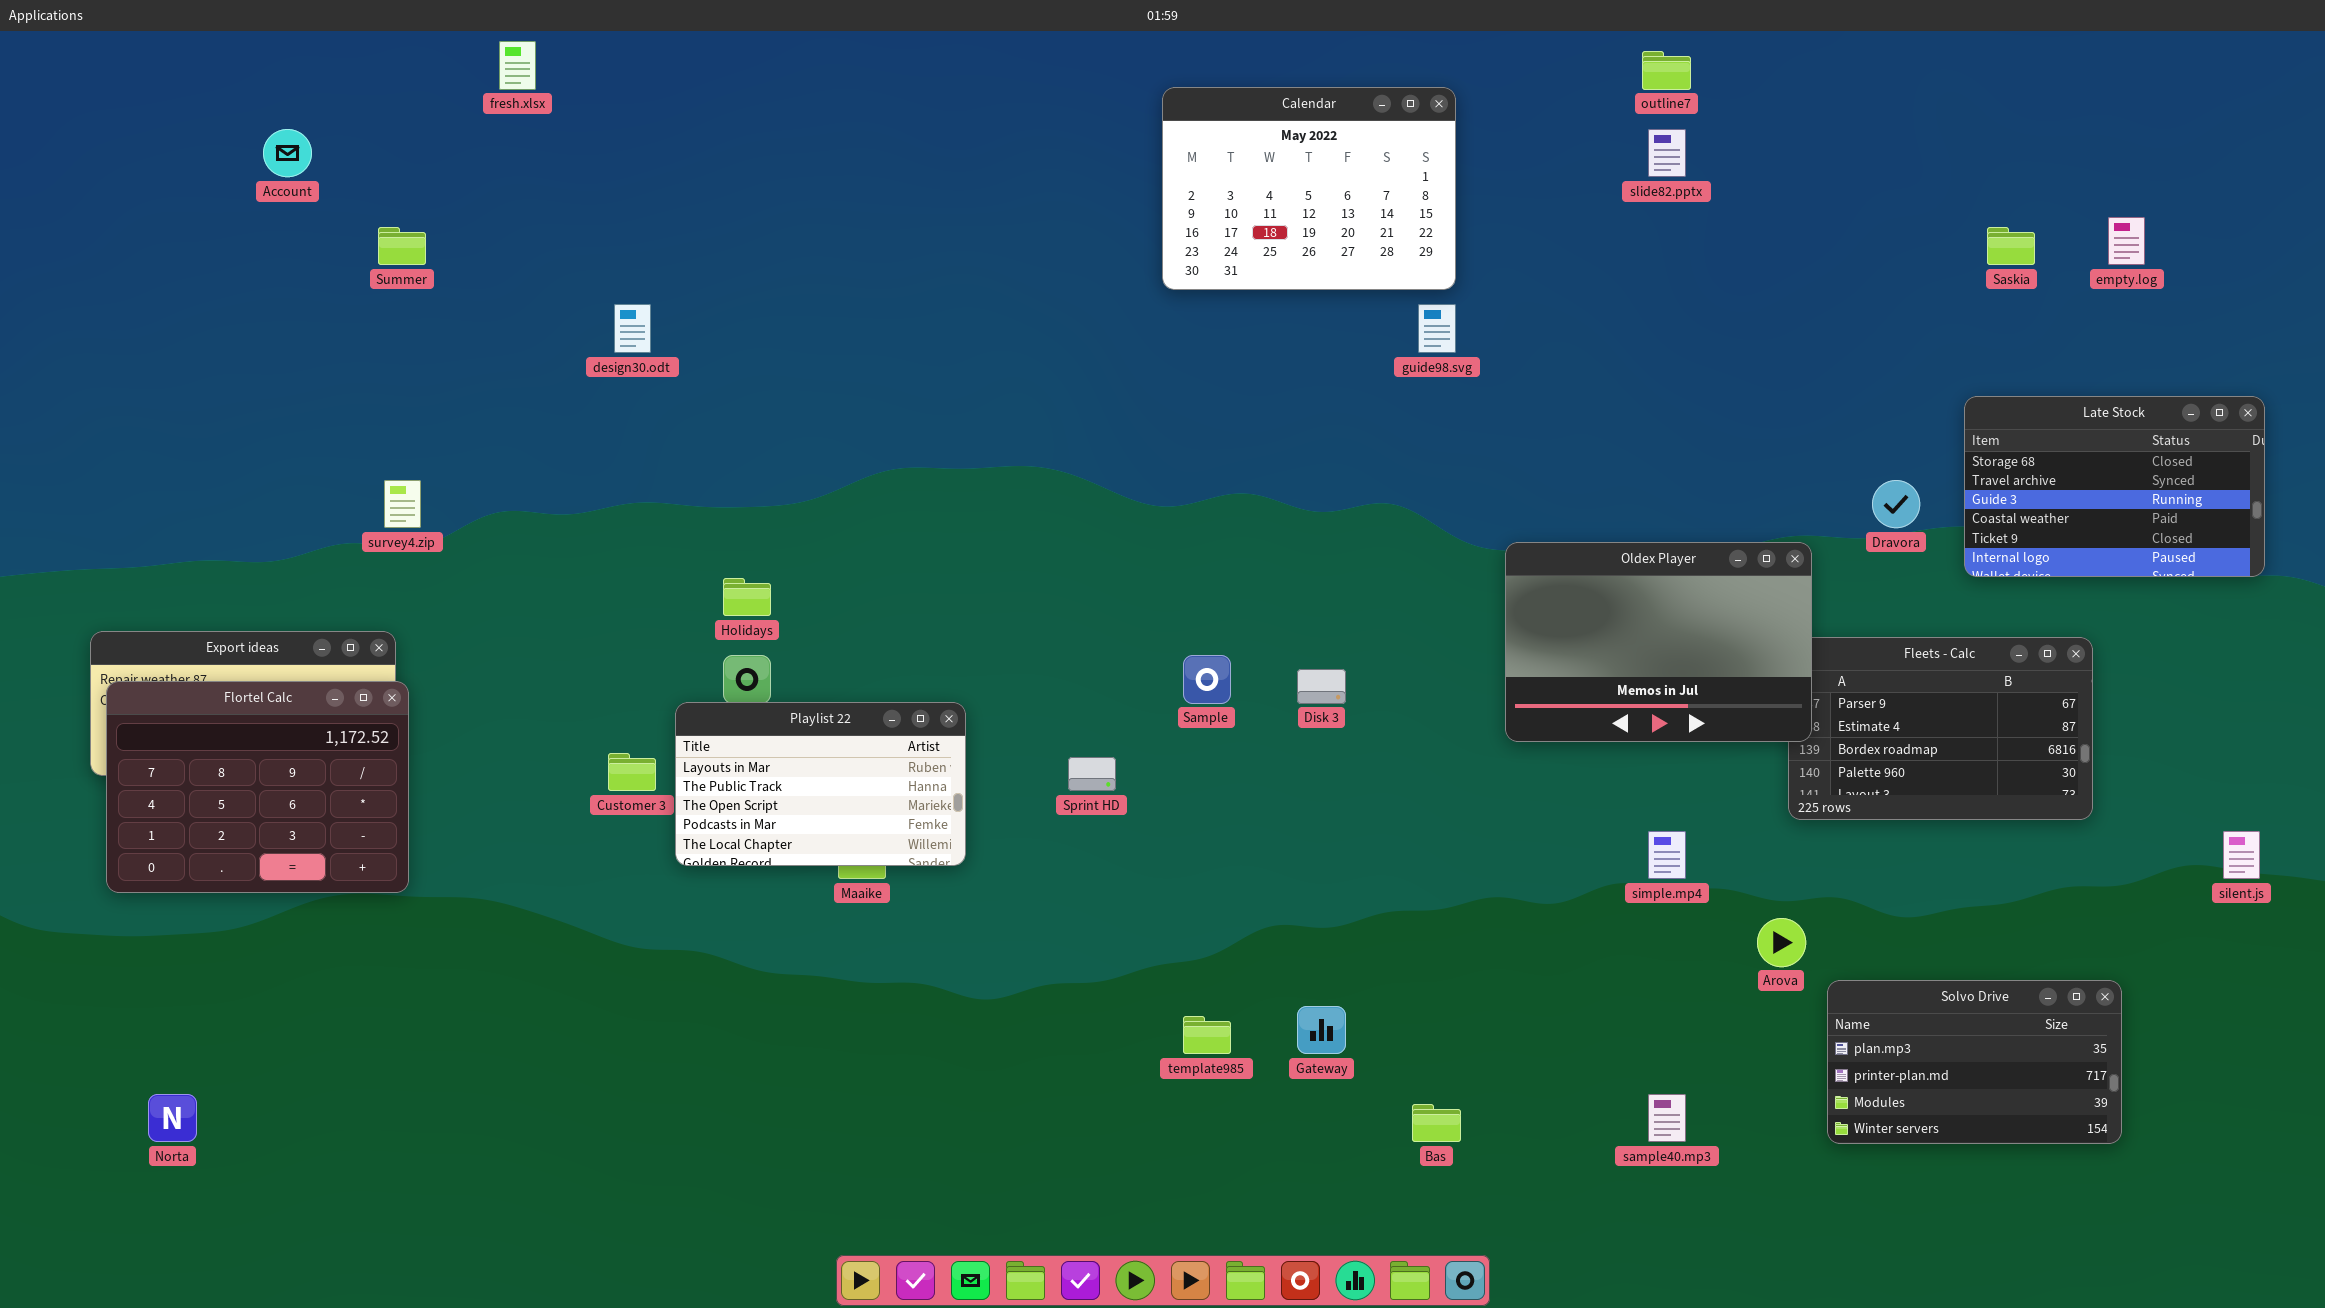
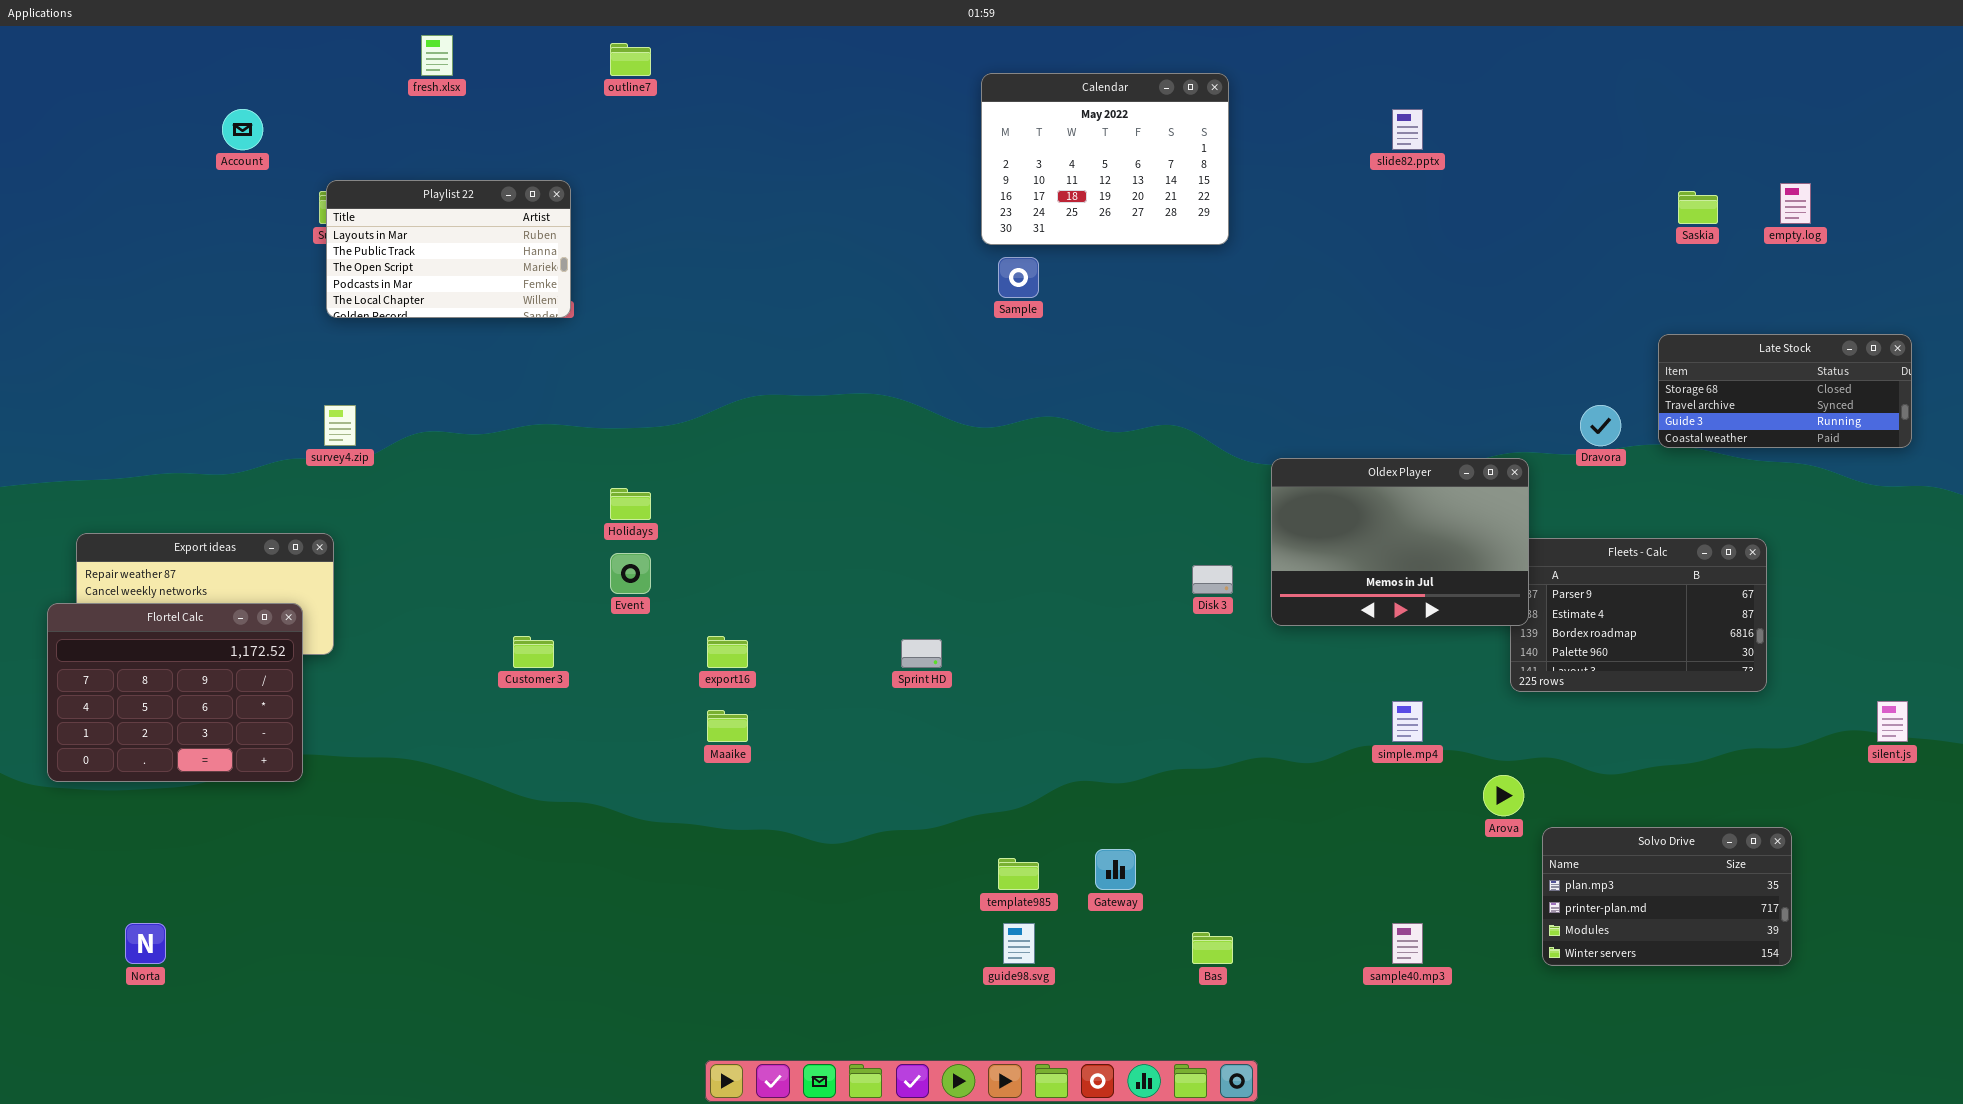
outline7: [1642,51,1691,90] -> [610,43,651,76], moved
guide98.svg: [1418,304,1456,353] -> [1003,923,1035,964], moved
Late Stock: [1964,396,2265,577] -> [1658,334,1912,448], resized
Sample: [1183,655,1231,704] -> [998,257,1039,298], moved
Disk 3: [1297,669,1346,704] -> [1192,565,1233,594], moved
Flortel Calc: [106,681,409,893] -> [47,603,303,782], moved
Playlist 22: [675,702,966,866] -> [326,180,571,318], moved

